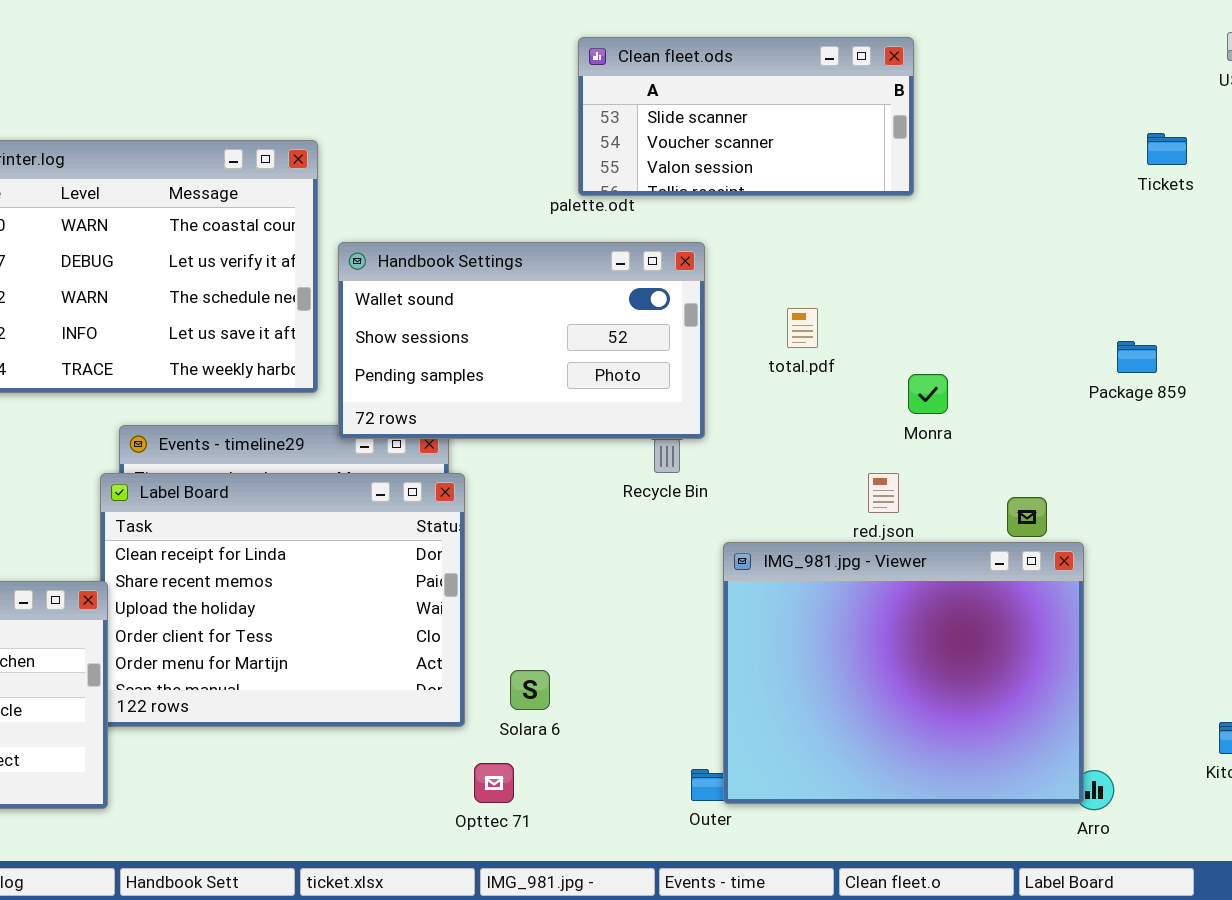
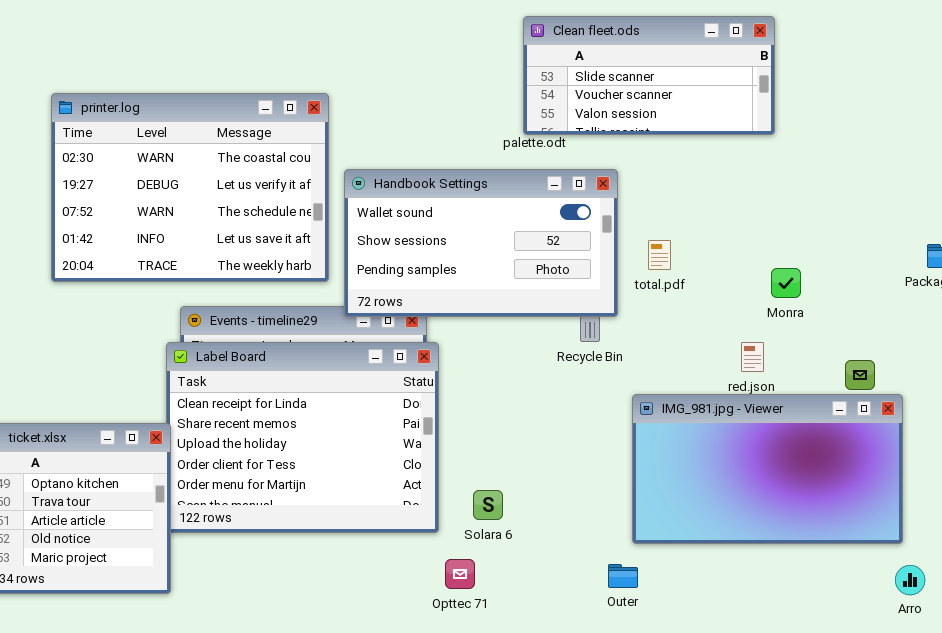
total.pdf: [787,308,818,348] -> [648,240,671,270], moved
IMG_981.jpg - Viewer: [723,542,1084,804] -> [632,394,903,544], resized

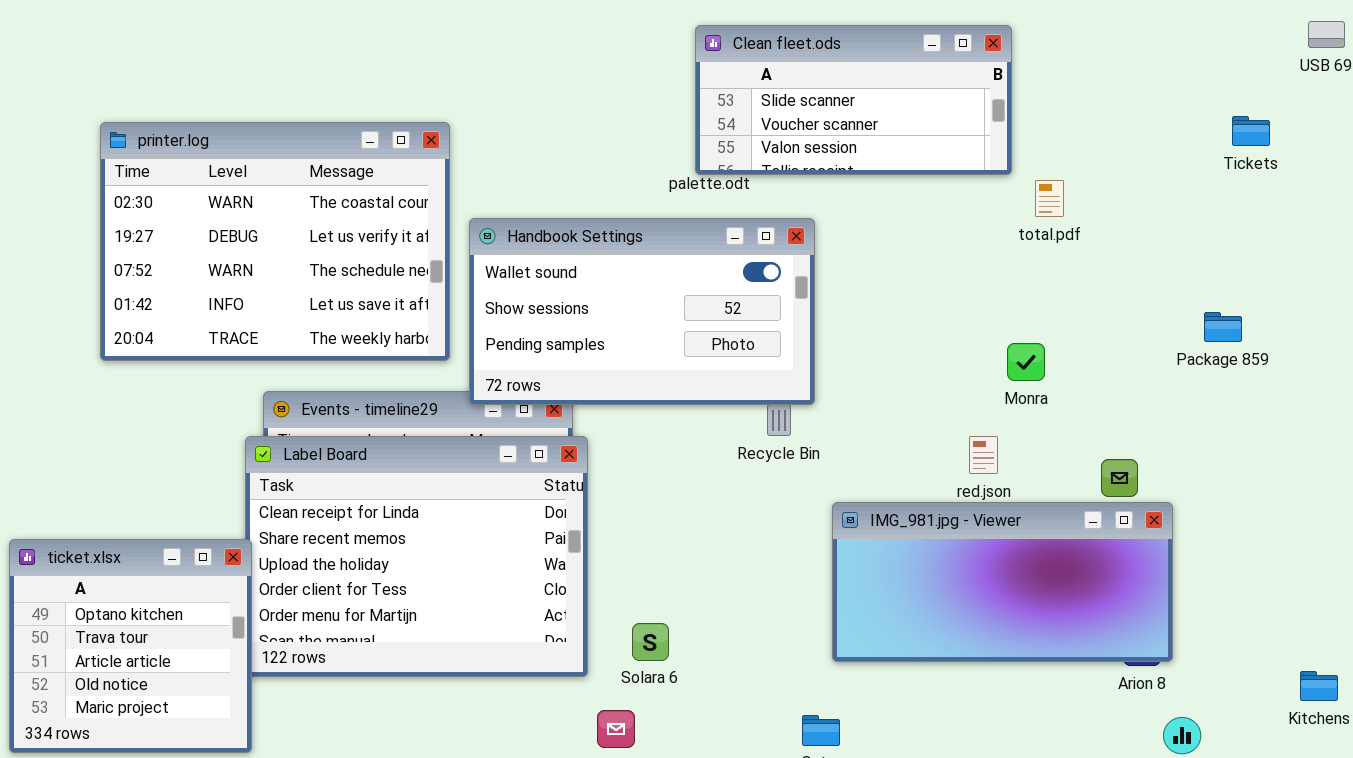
total.pdf: [648,240,671,270] -> [1035,180,1064,217], moved
IMG_981.jpg - Viewer: [632,394,903,544] -> [832,502,1173,662], resized

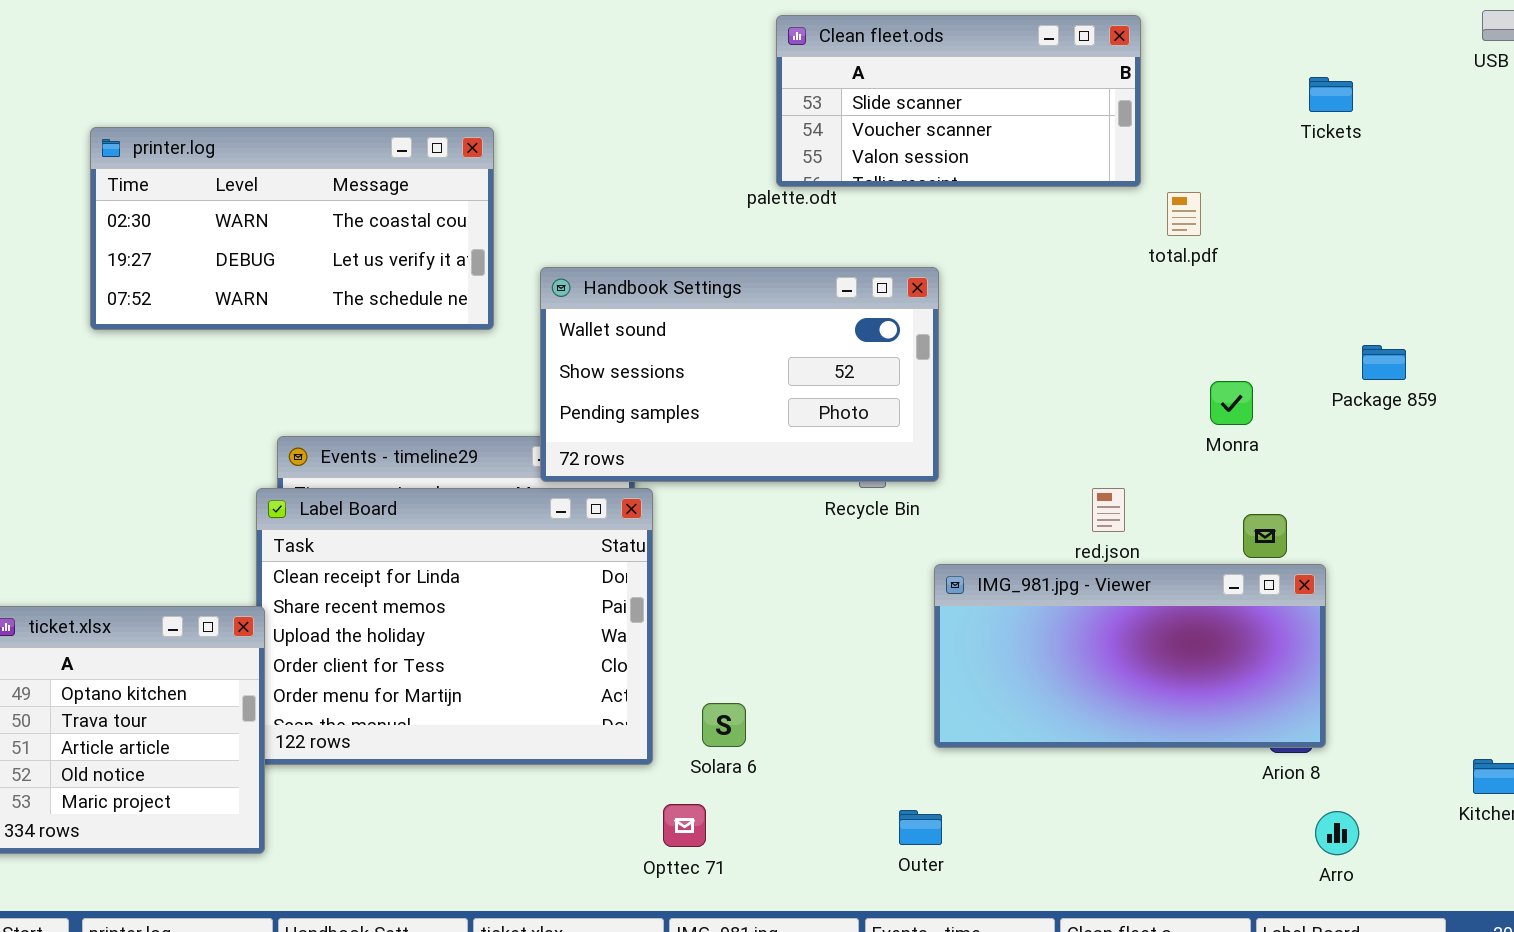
Tickets: [1232,116,1270,146] -> [1309,77,1353,112], moved
printer.log: [100,122,450,361] -> [90,127,494,330], resized
Handbook Settings: [469,218,815,405] -> [540,267,939,482], moved
Monra: [1007,343,1045,381] -> [1210,381,1253,425], moved

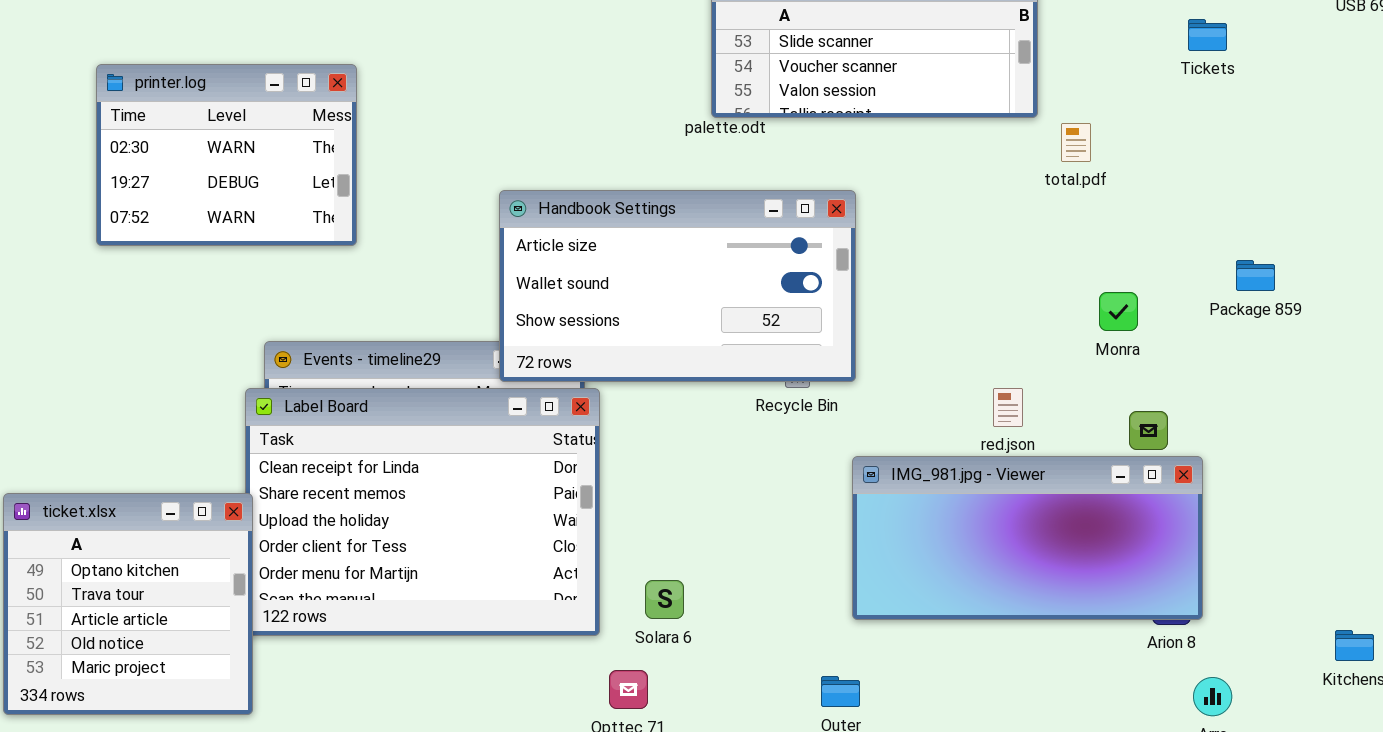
printer.log: [90,127,494,330] -> [96,64,357,246], resized
Handbook Settings: [540,267,939,482] -> [499,190,856,382], scrolled up 1 row

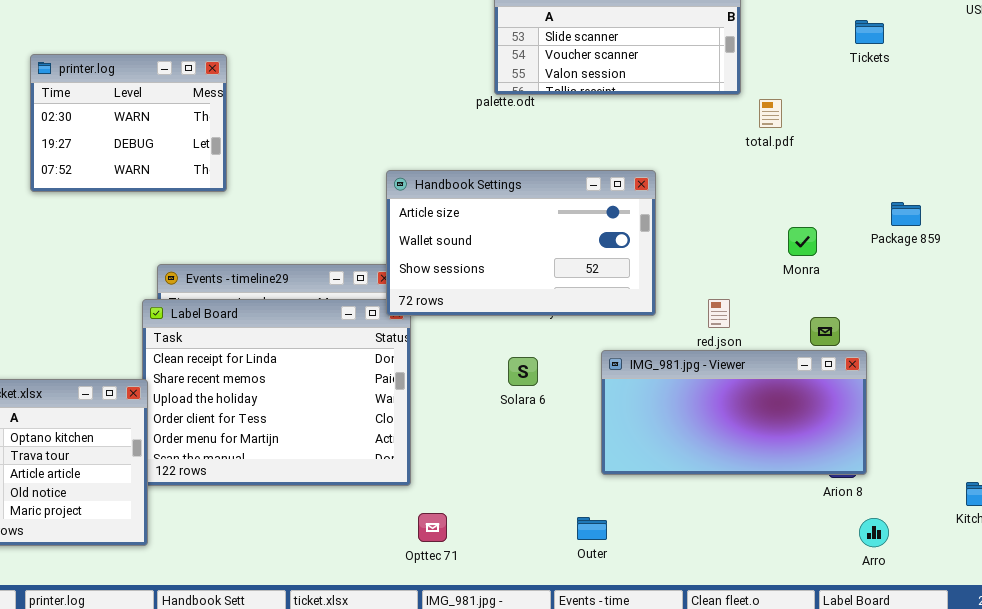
Handbook Settings: [499,190,856,382] -> [386,170,656,316], moved
Solara 6: [645,580,684,619] -> [508,357,538,386], moved

